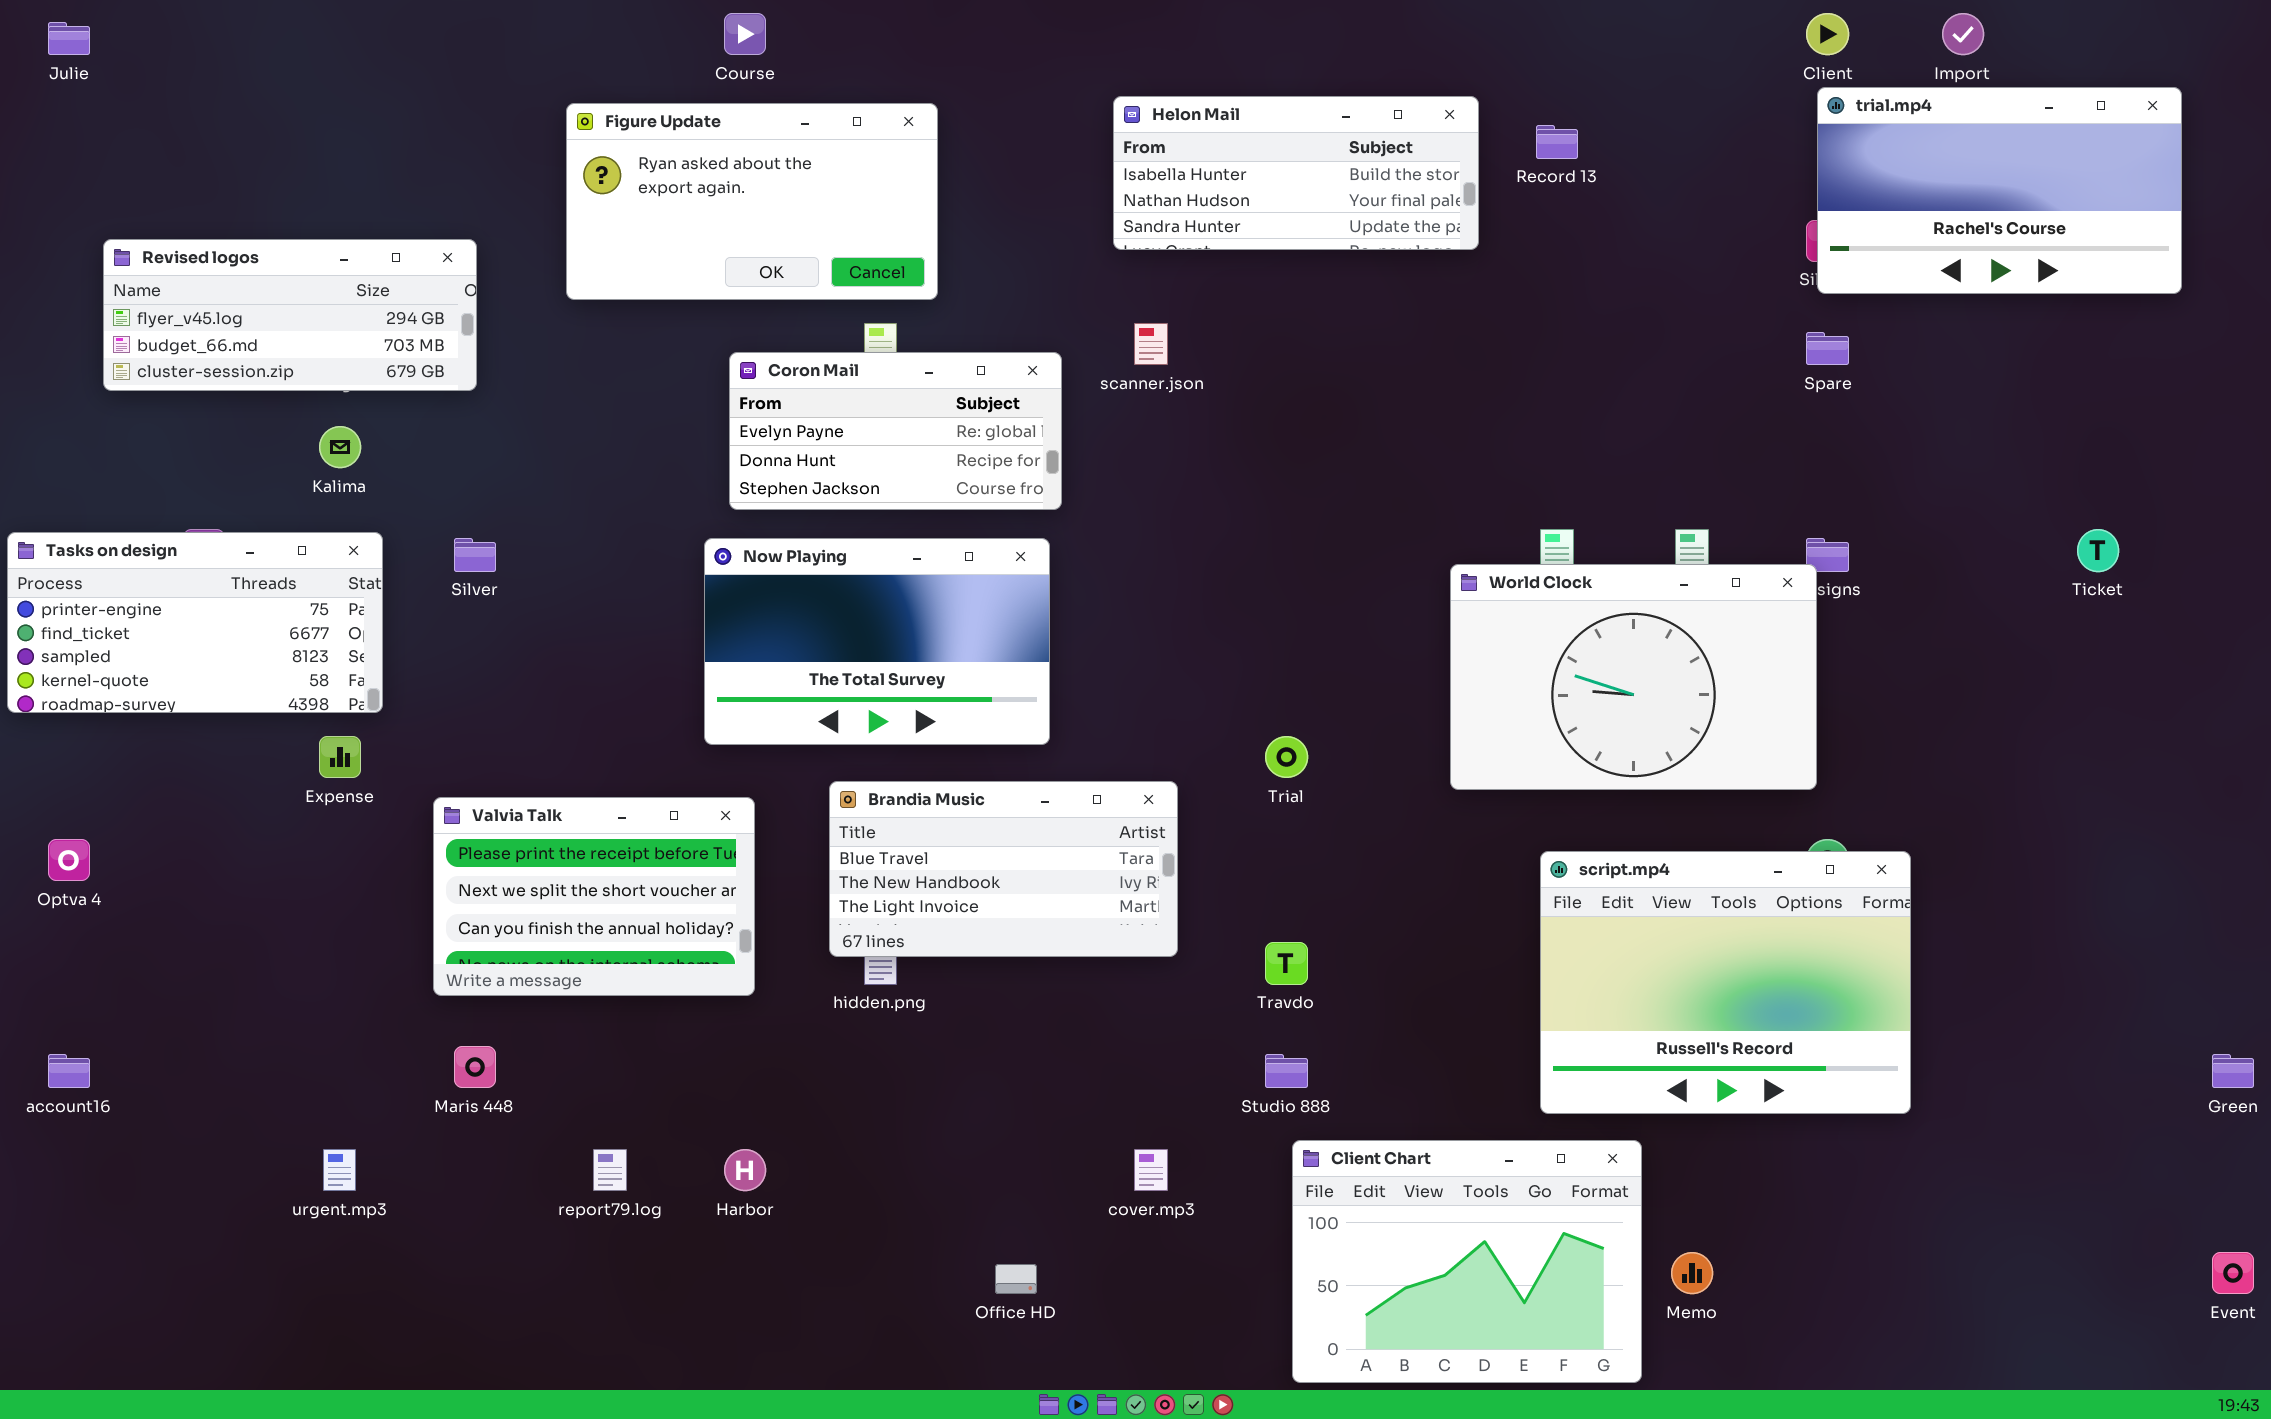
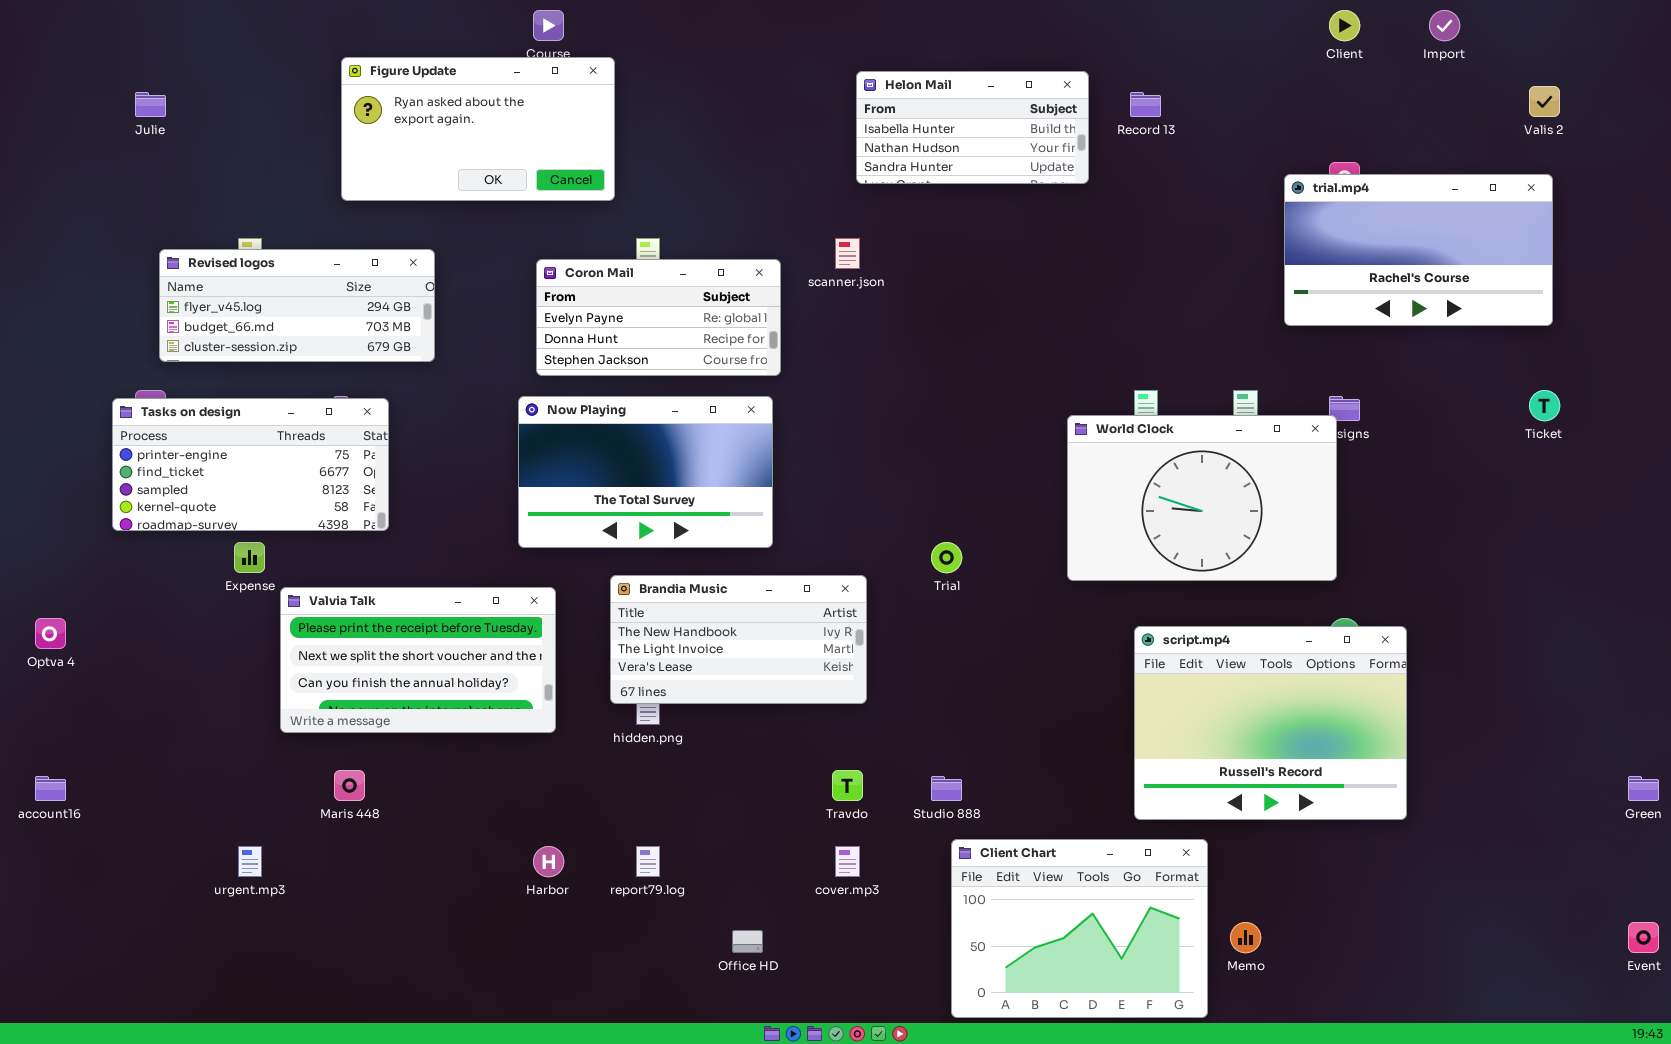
Julie: [48,22,90,55] -> [135,92,166,117], moved
trial.mp4: [1817,87,2182,294] -> [1284,174,1553,326], moved
Helon Mail: [1113,96,1479,250] -> [856,71,1089,184], resized
Figure Update: [566,103,938,300] -> [341,57,615,201], moved
Revised logos: [103,239,477,391] -> [159,249,435,362], moved
Tasks on design: [7,532,383,713] -> [112,398,389,531], moved
Brandia Music: [829,781,1178,957] -> [610,575,867,704], scrolled down 1 row
Valvia Talk: [433,797,755,996] -> [280,587,556,733], resized
Travdo: [1265,942,1308,985] -> [832,770,863,801], moved
report79.log: [593,1149,627,1191] -> [636,846,660,877], moved

